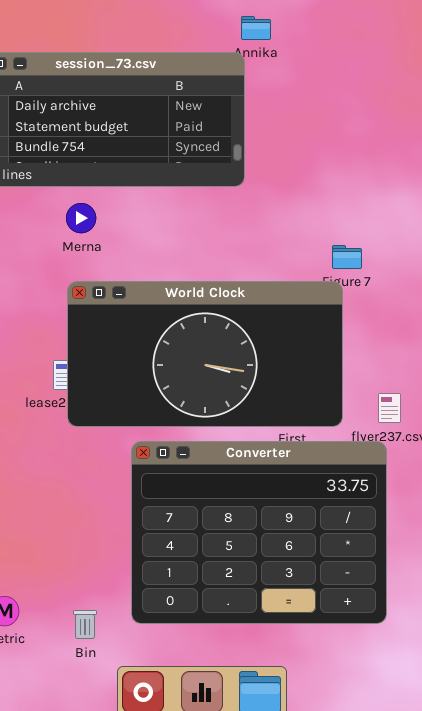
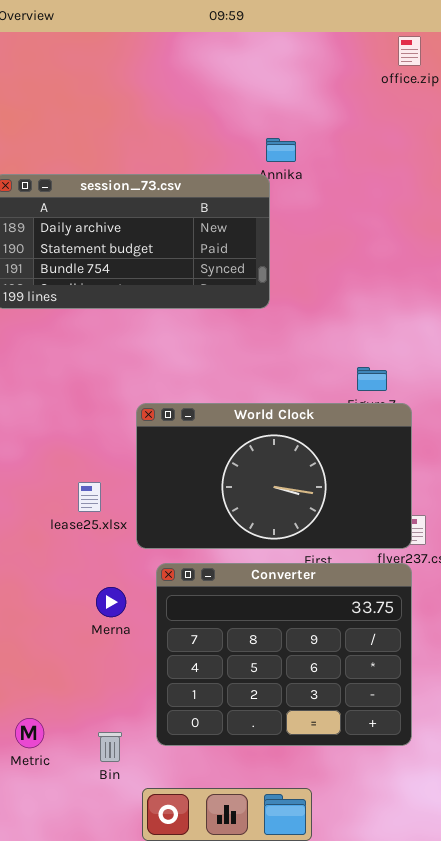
Merna: [66,203,96,233] -> [96,587,126,617], moved
World Clock: [67,281,343,427] -> [136,403,412,549], moved

